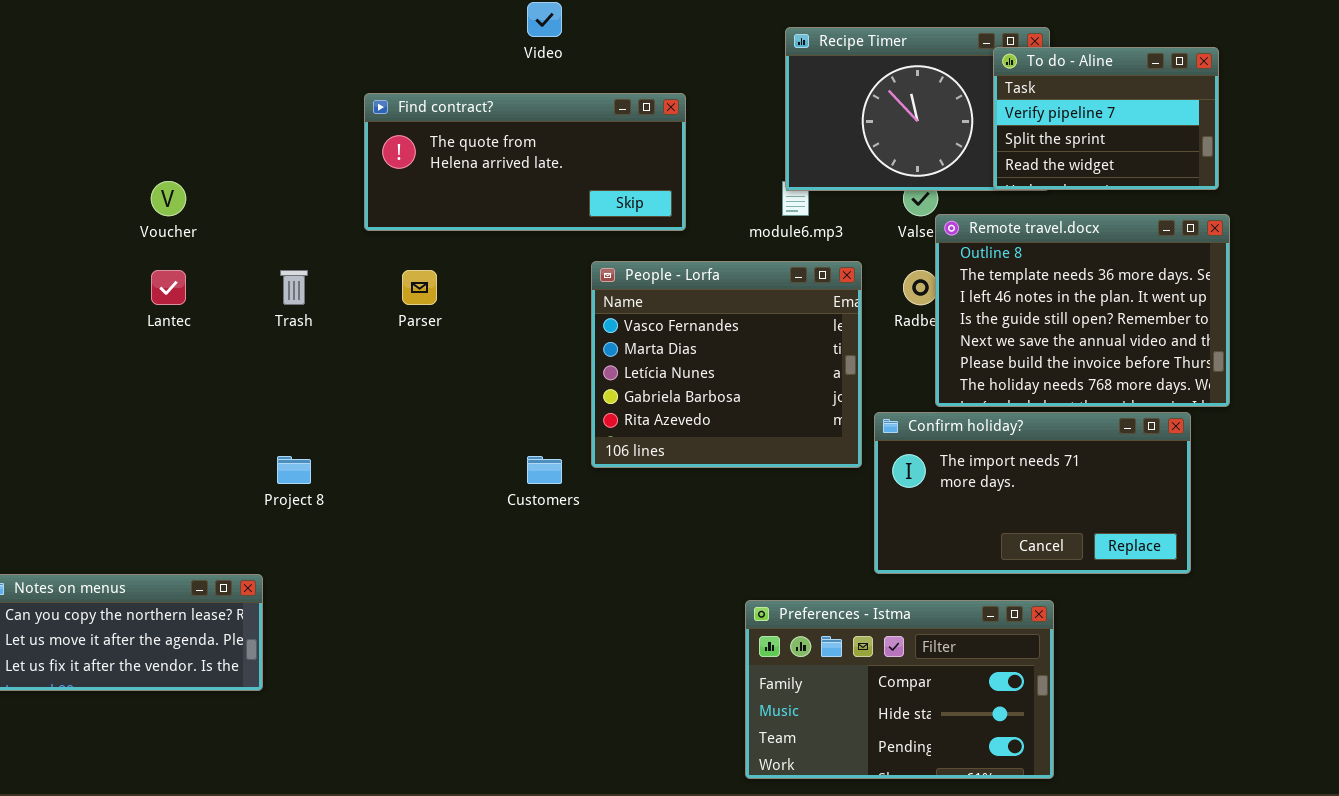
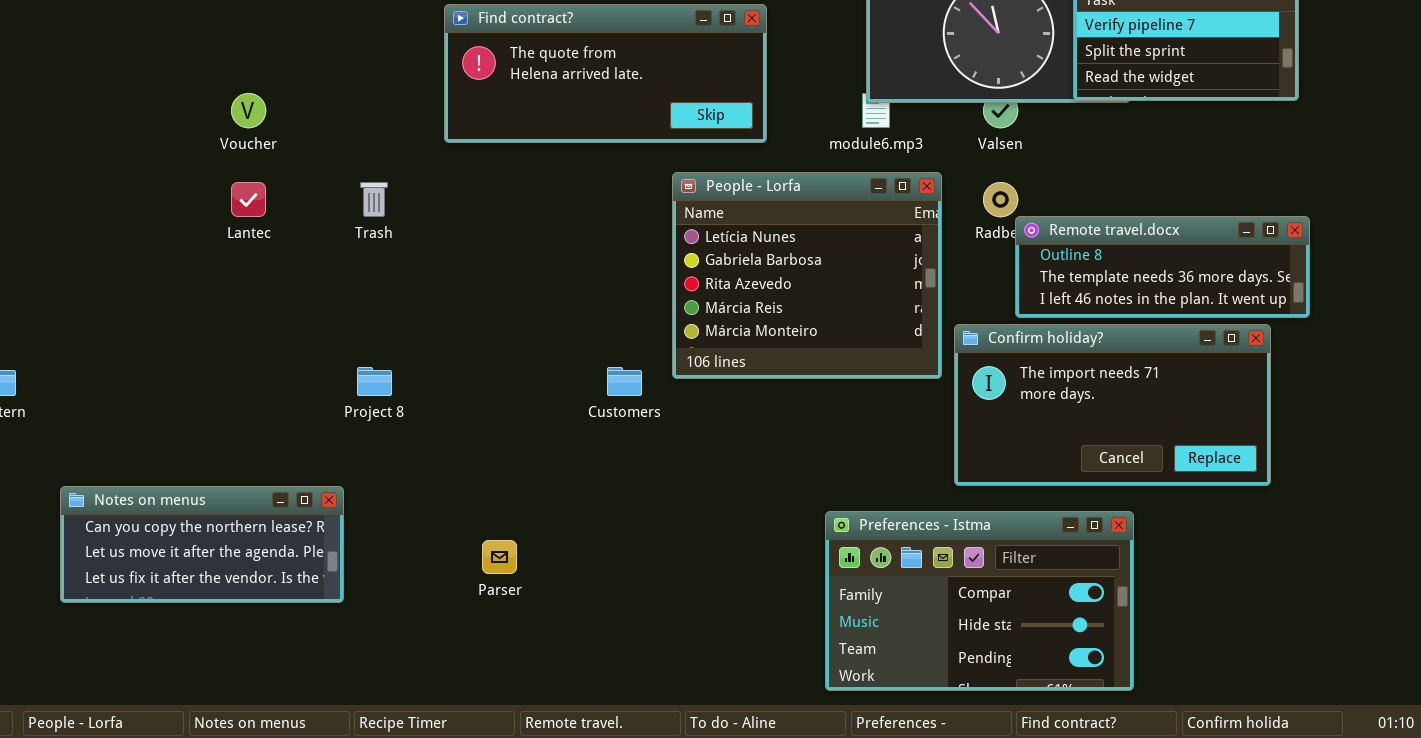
Remote travel.docx: [935,214,1230,407] -> [1015,216,1310,318], resized
People - Lorfa: [591,261,862,468] -> [672,172,942,379], scrolled down 2 rows
Parser: [402,270,437,305] -> [482,540,517,574], moved

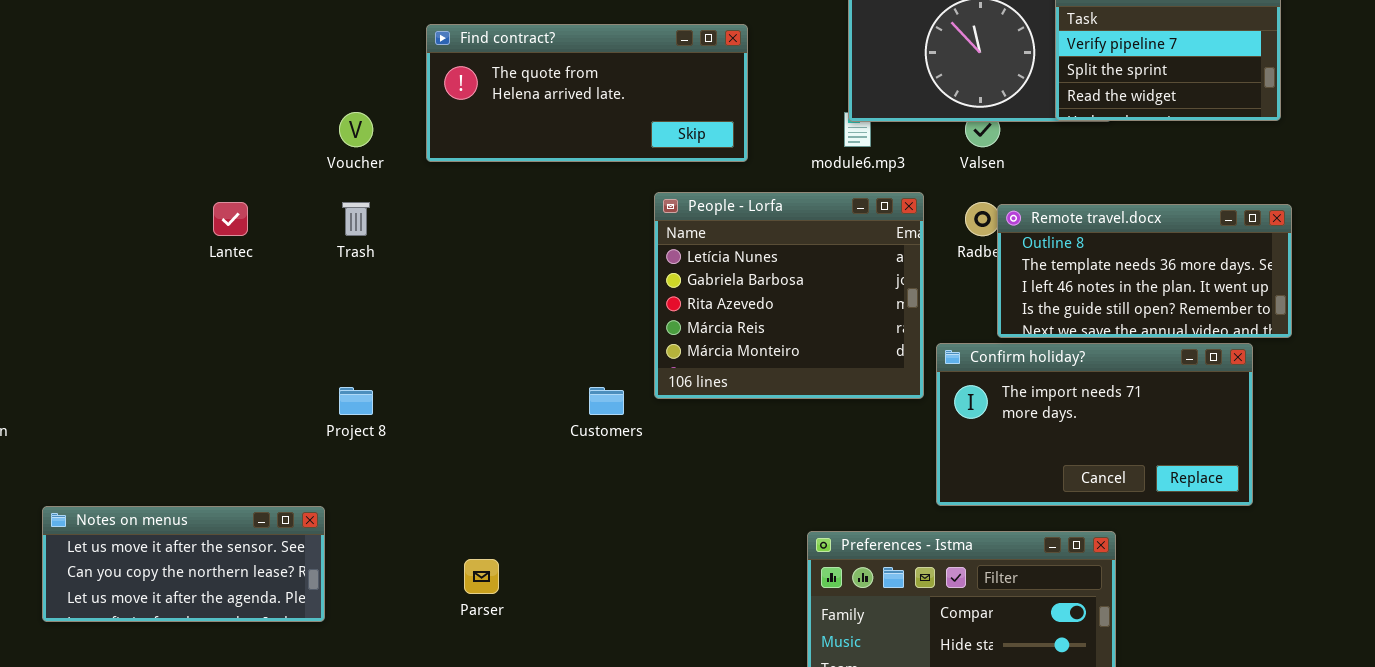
Voucher: [231,93,266,128] -> [339,112,373,147], moved
Remote travel.docx: [1015,216,1310,318] -> [997,204,1292,338], resized
Notes on menus: [60,486,344,603] -> [42,506,325,622], scrolled up 1 row

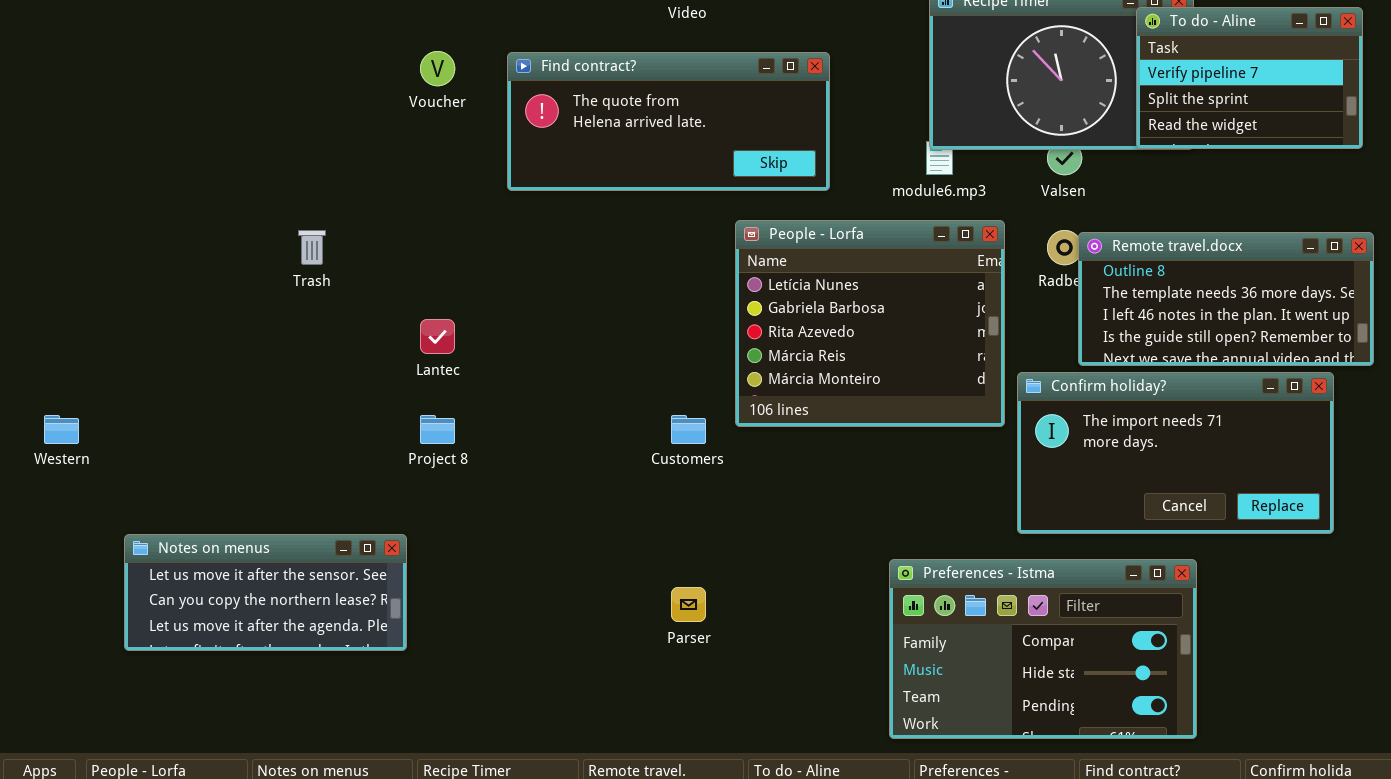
Voucher: [339,112,373,147] -> [420,51,455,86], moved
Lantec: [213,202,248,236] -> [420,319,455,354], moved
Trash: [342,202,370,236] -> [298,230,326,265], moved
Parser: [464,559,499,594] -> [671,587,706,622], moved

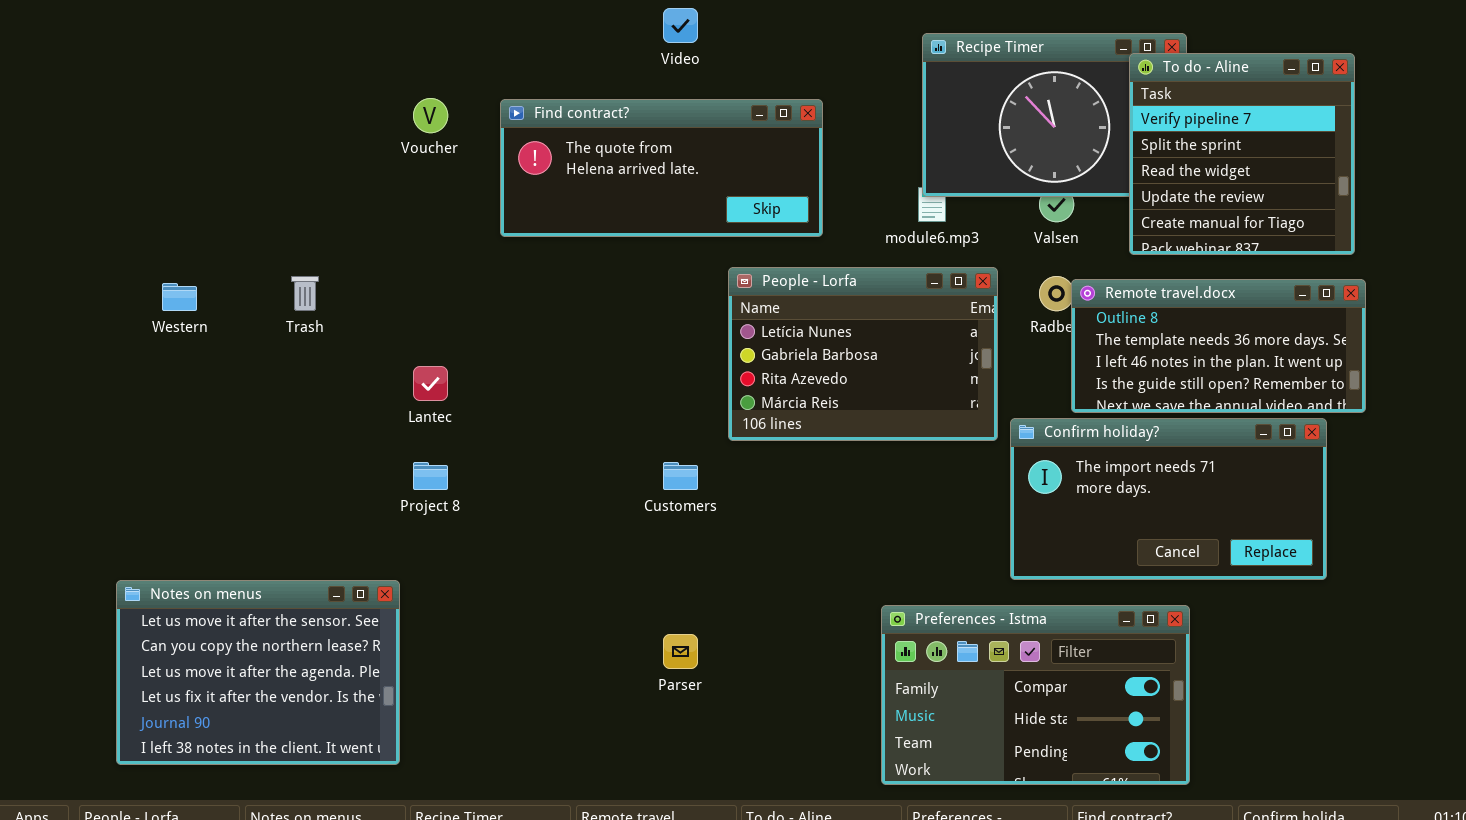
To do - Aline: [1136,7,1363,149] -> [1129,53,1355,255], resized
People - Lorfa: [735,220,1005,427] -> [728,267,998,441], resized
Western: [44,415,79,444] -> [162,283,197,311], moved
Notes on menus: [124,534,407,651] -> [116,580,400,765], resized

